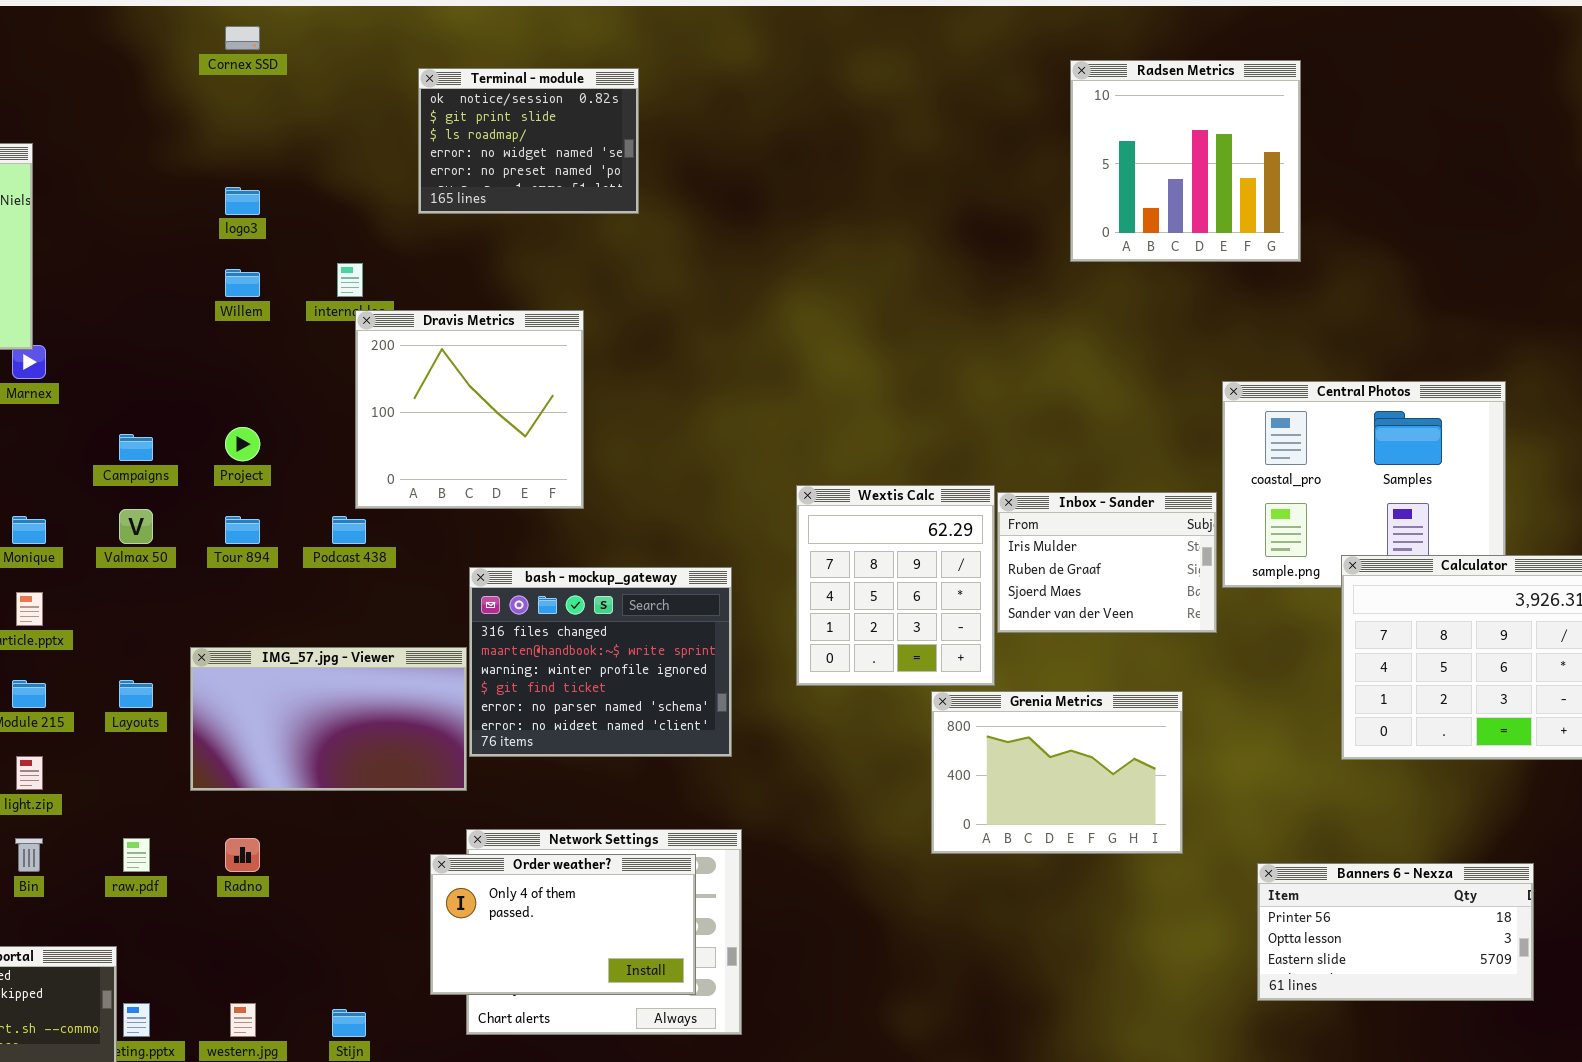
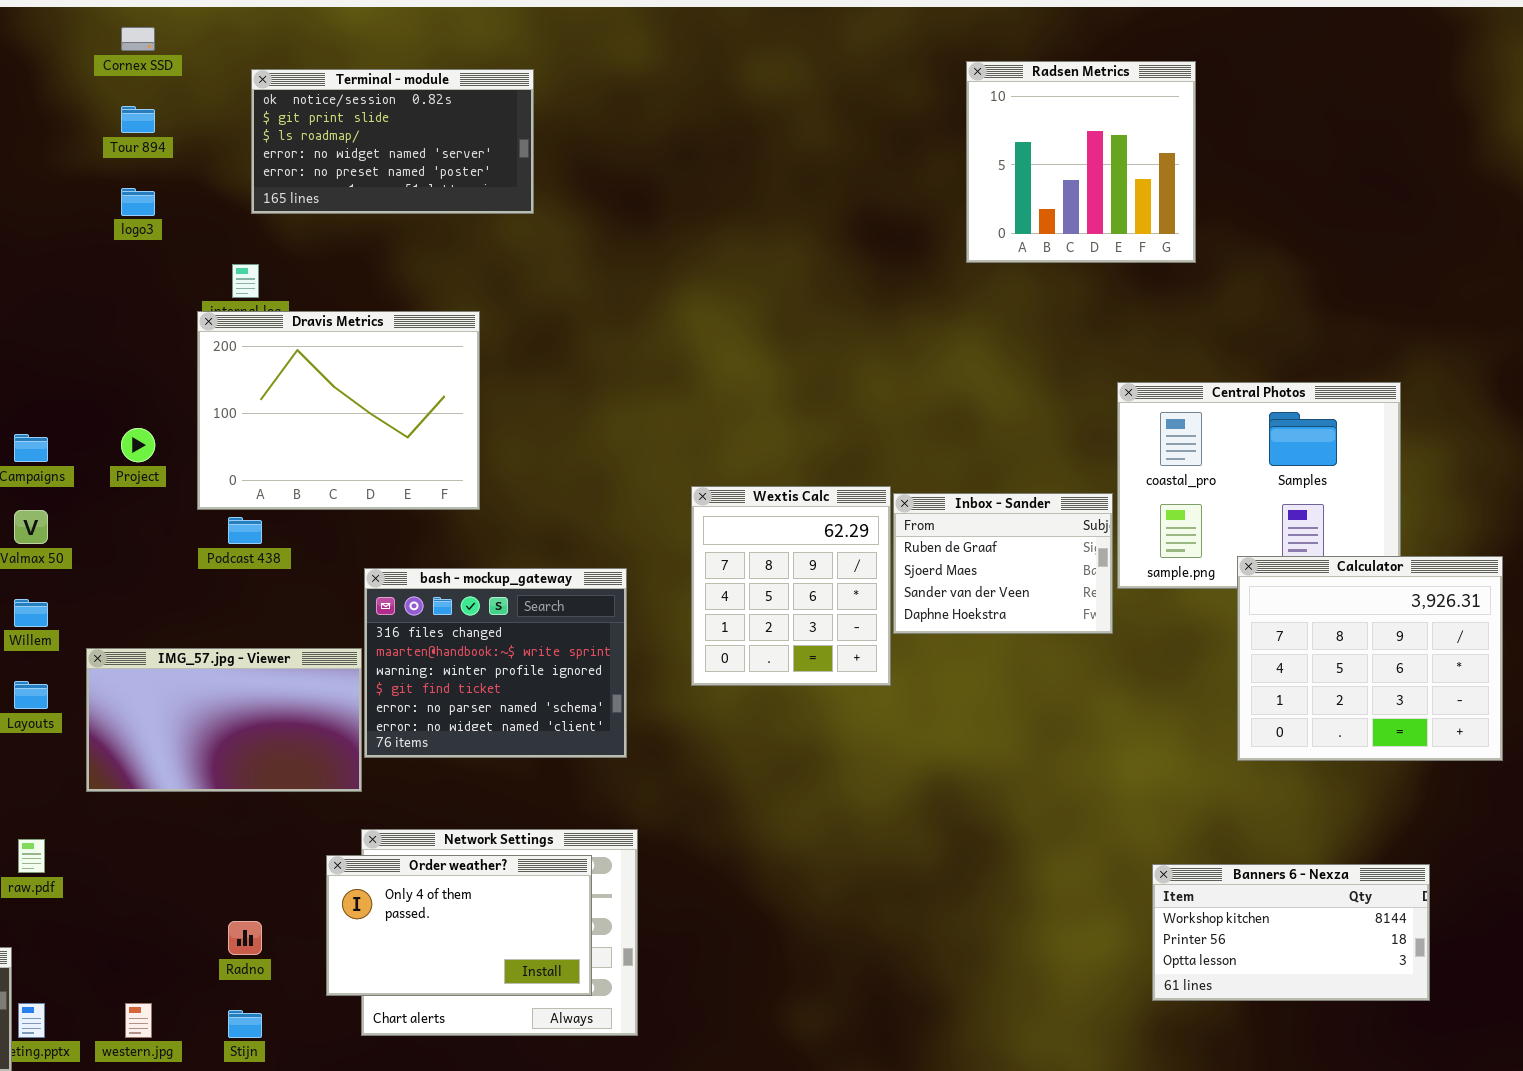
Terminal - module: [418,68,639,214] -> [251,69,534,214], resized
Willem: [225,269,260,297] -> [14,599,48,627], moved
Dravis Metrics: [355,310,584,509] -> [197,311,480,510], resized
Inbox - Sander: [997,492,1217,633] -> [893,493,1113,634], scrolled down 1 row
Tour 894: [225,516,260,544] -> [121,106,155,133], moved
Grenia Metrics: [931,691,1183,854] -> none, closed
Radno: [225,838,260,872] -> [228,921,262,955], moved
Banners 6 - Nexza: [1257,863,1534,1001] -> [1152,864,1430,1001], scrolled up 1 row

